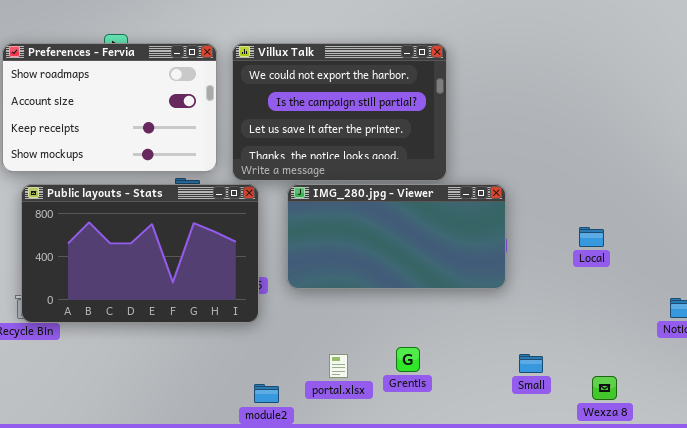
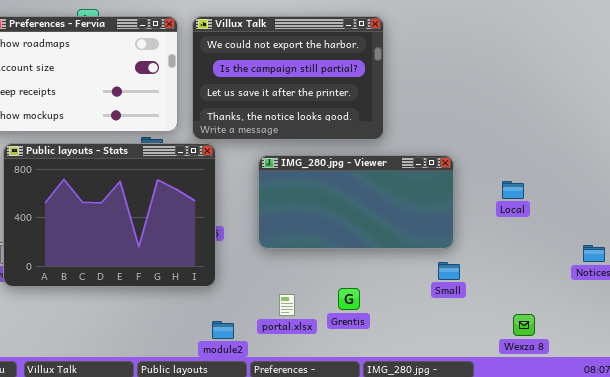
Public layouts - Stats: [21,184,259,323] -> [3,143,216,287], resized
IMG_280.jpg - Viewer: [287,184,506,289] -> [258,155,454,249], moved
Small: [519,354,543,373] -> [438,262,460,280], moved

